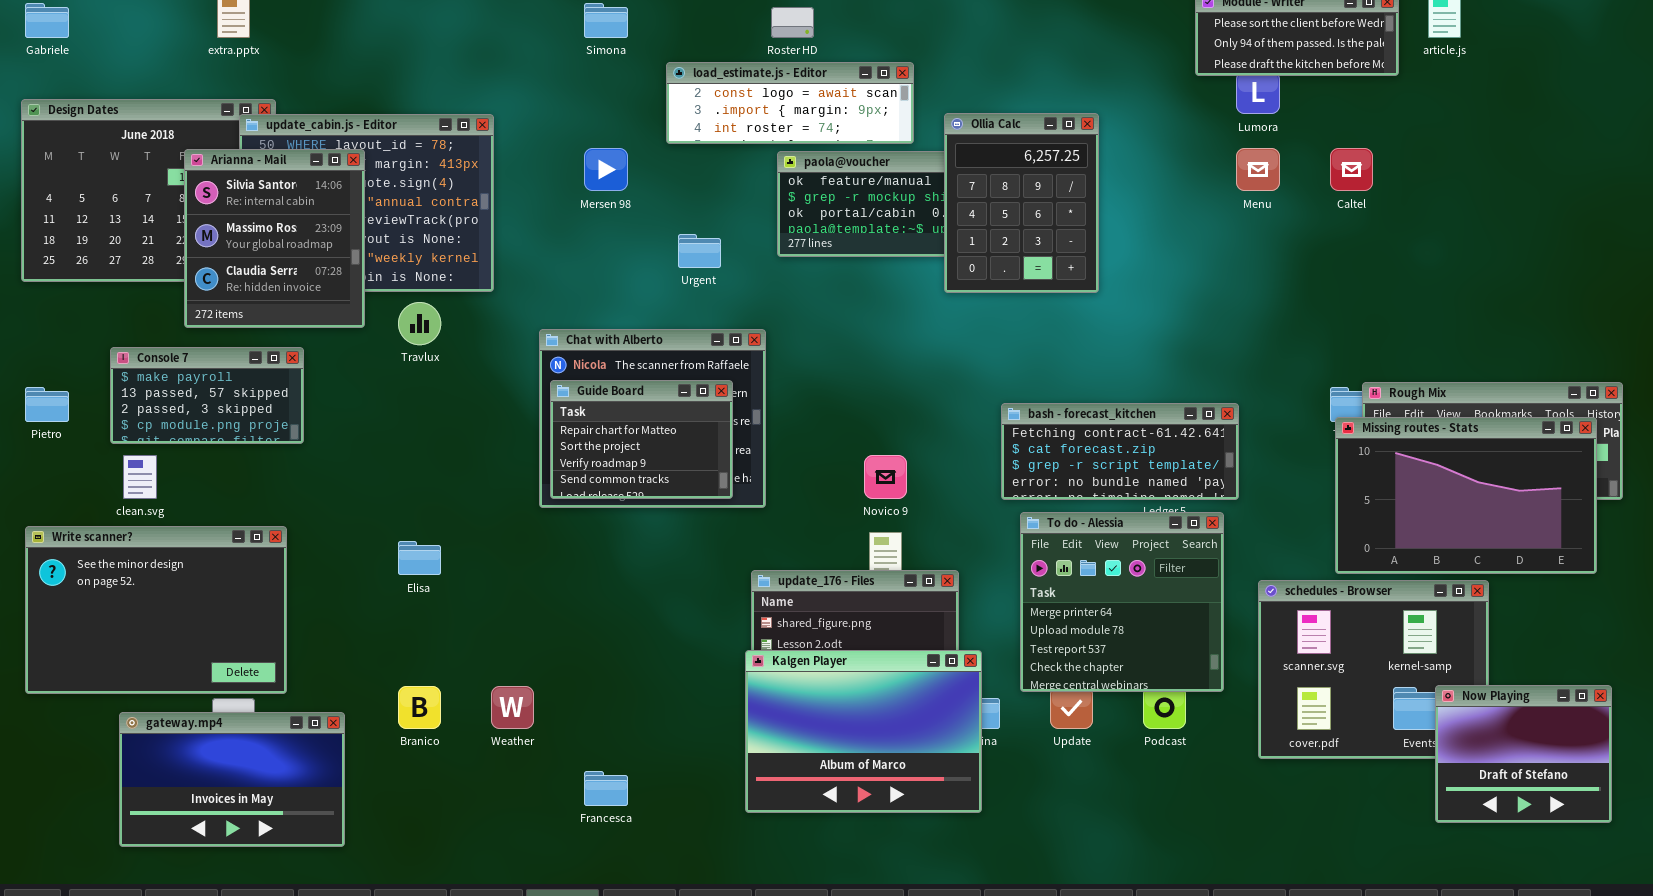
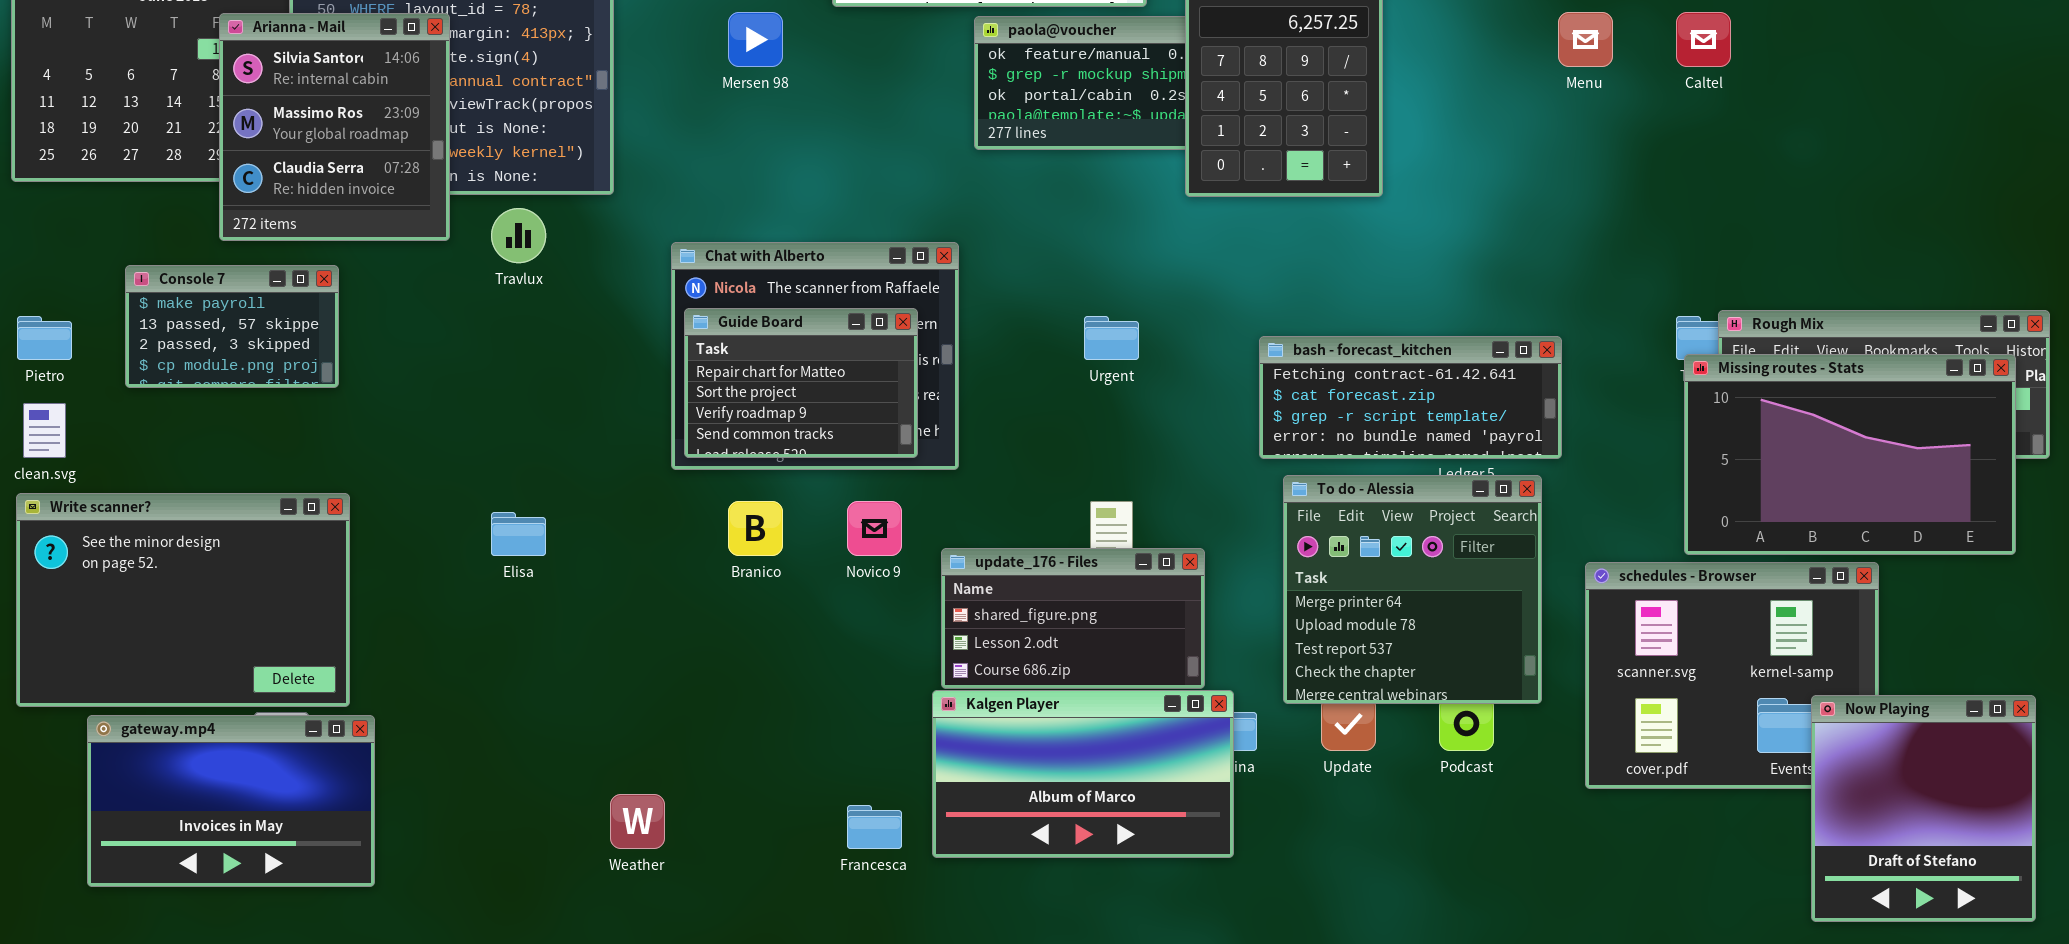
Urgent: [678,234,721,268] -> [1084,316,1139,360], moved
Console 7: [110,347,304,444] -> [125,265,339,388], resized
clean.svg: [123,455,157,499] -> [23,403,66,458], moved
Novico 9: [864,455,907,499] -> [847,501,902,556], moved
Kalgen Player: [745,650,982,813] -> [932,690,1234,858], resized
Now Playing: [1435,685,1612,823] -> [1811,695,2036,922], resized
Branico: [398,686,441,729] -> [728,501,783,556], moved
Weather: [491,686,534,729] -> [610,794,665,849], moved
gateway.mp4: [119,712,345,847] -> [87,715,375,887], moved
Francesca: [584,771,628,806] -> [847,805,902,849], moved

